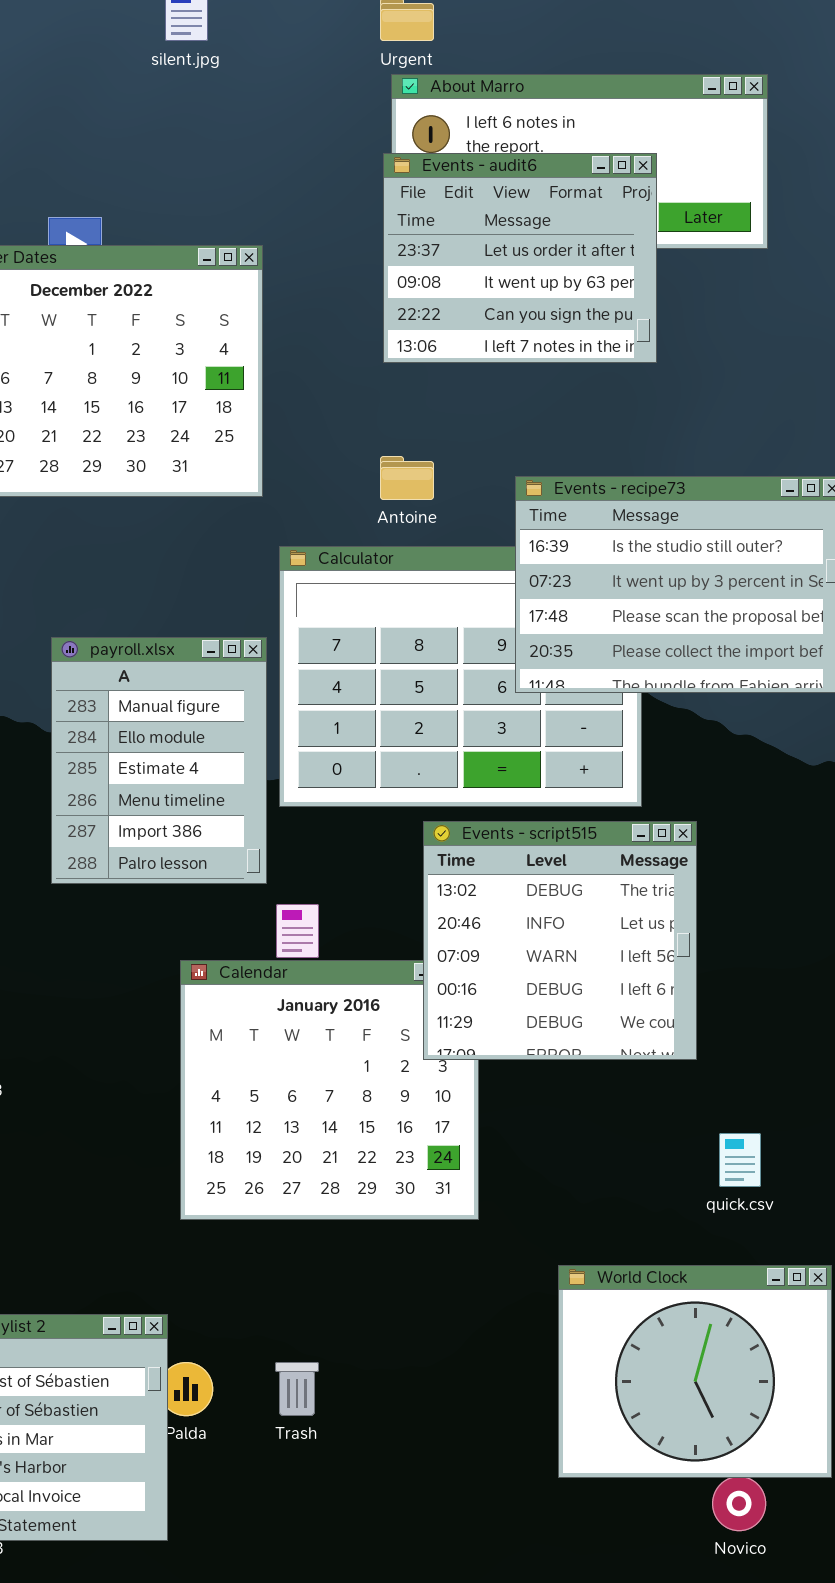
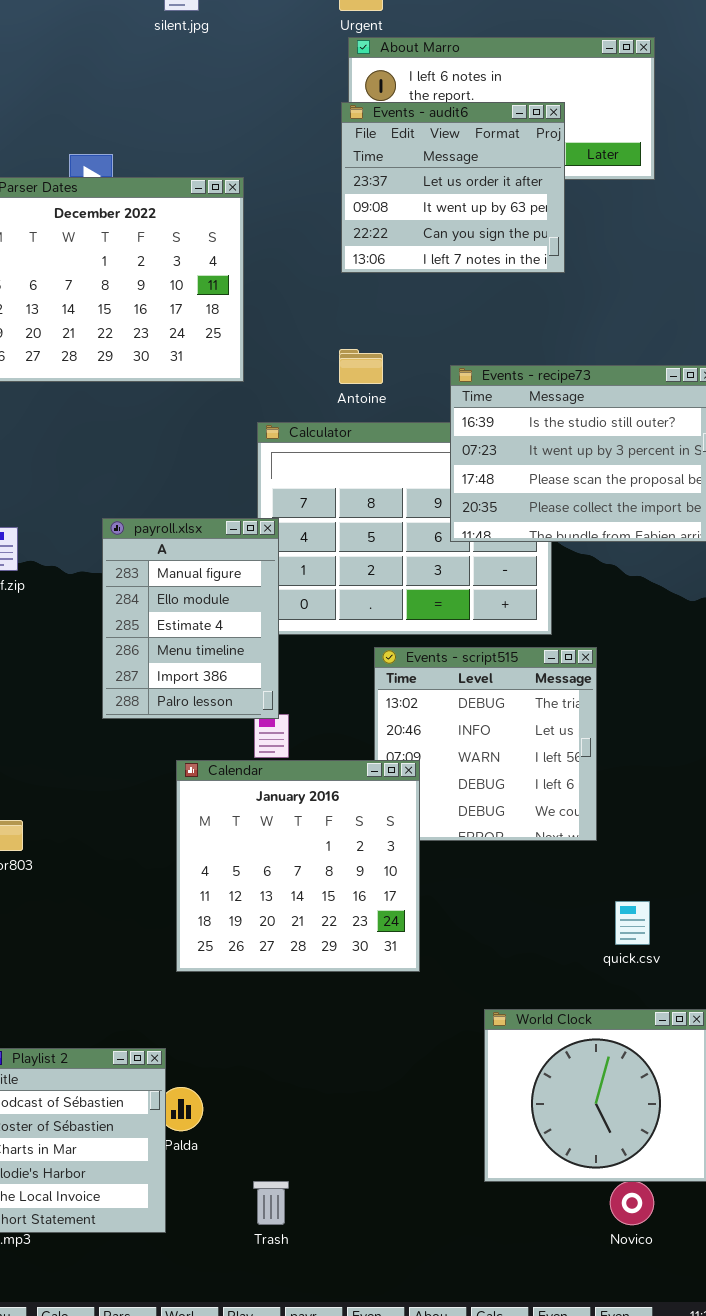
payroll.xlsx: [51,637,267,884] -> [102,518,279,719], moved
Calendar: [180,960,479,1220] -> [176,760,420,972], raised
Trash: [275,1362,319,1416] -> [253,1181,289,1225], moved

